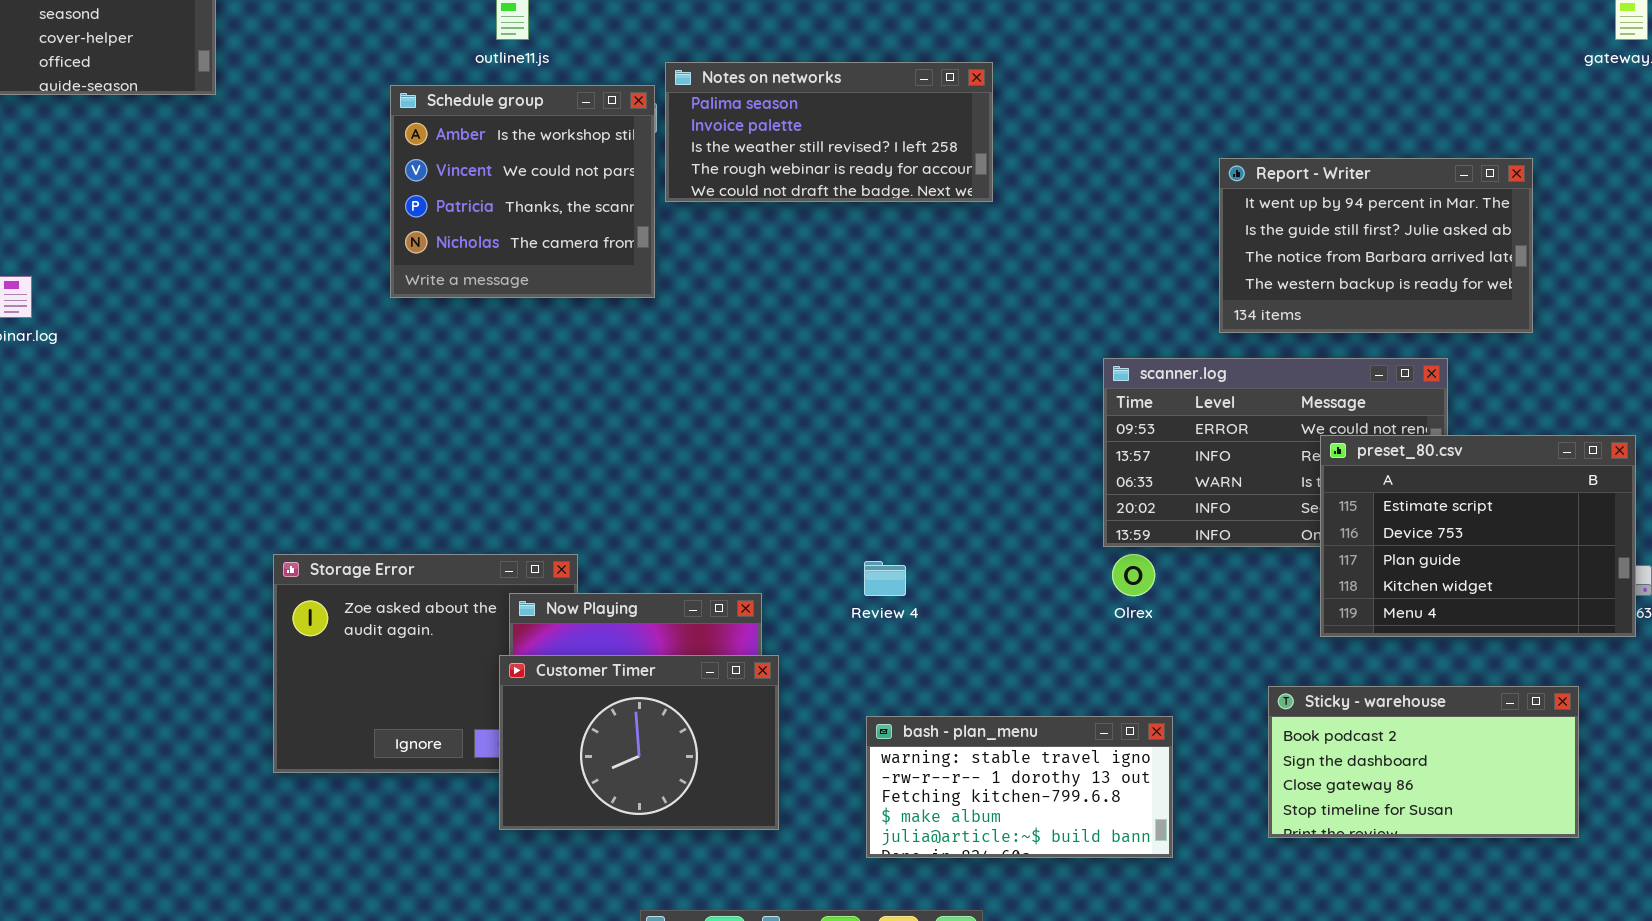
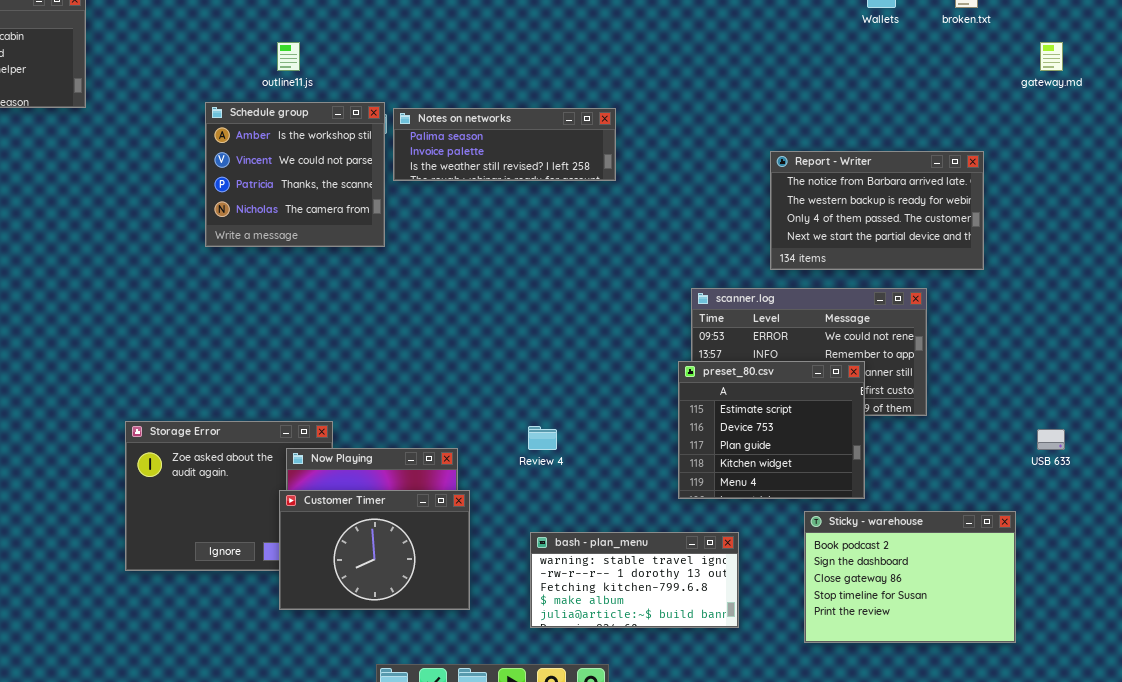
Notes on networks: [665,62,993,202] -> [393,108,616,181], resized
Report - Writer: [1219,158,1533,333] -> [770,151,984,270], scrolled down 2 rows
preset_80.csv: [1320,435,1636,637] -> [678,361,865,499], moved, resized
Sticky - warehouse: [1268,686,1579,838] -> [804,511,1016,643], resized

